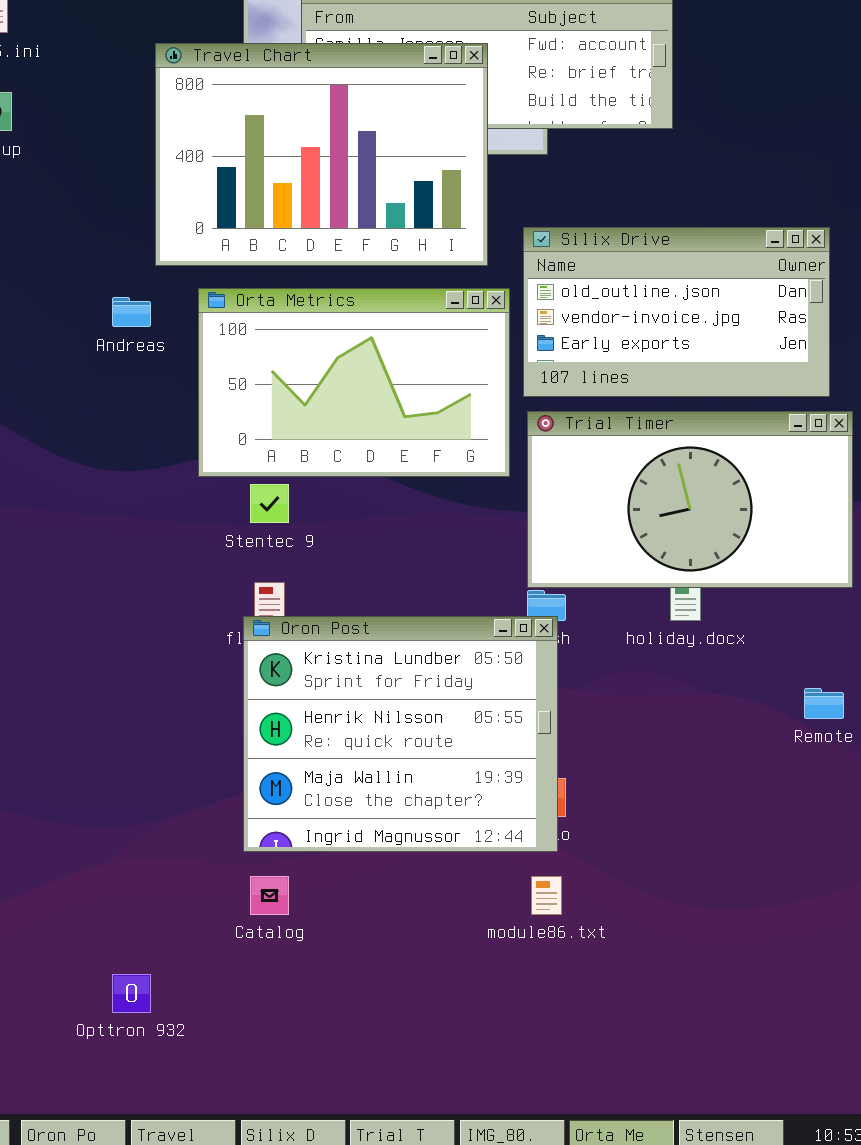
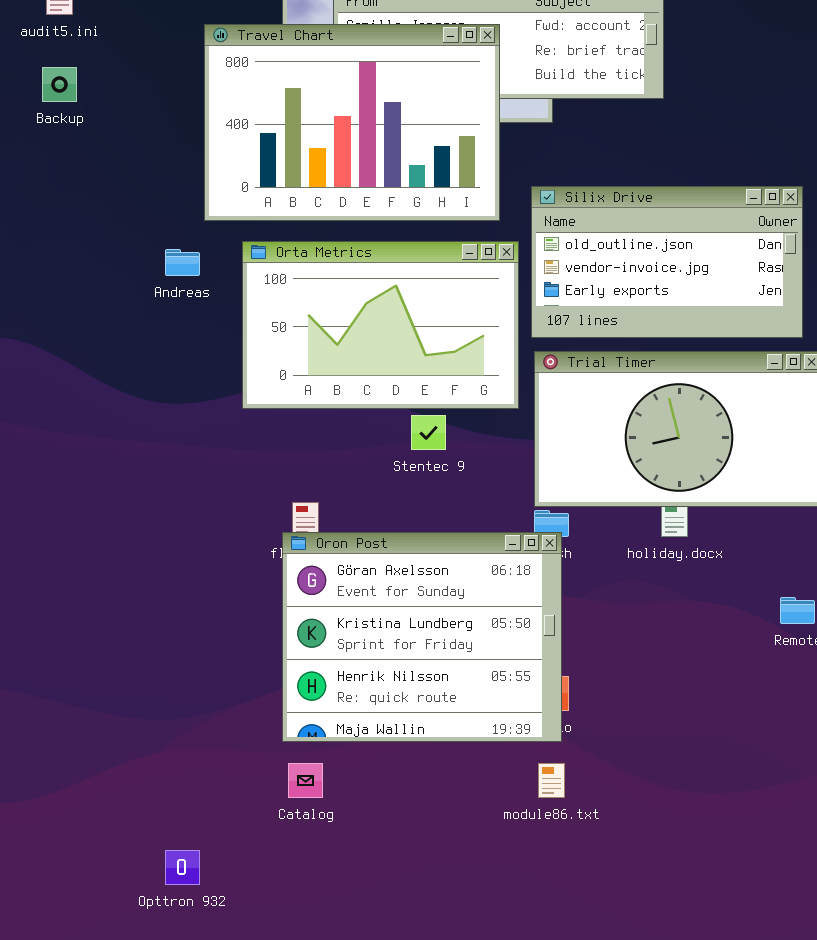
Stentec 9: [250,484,289,523] -> [411,415,446,450], moved
Oron Post: [243,616,558,852] -> [282,532,562,742], scrolled up 1 row

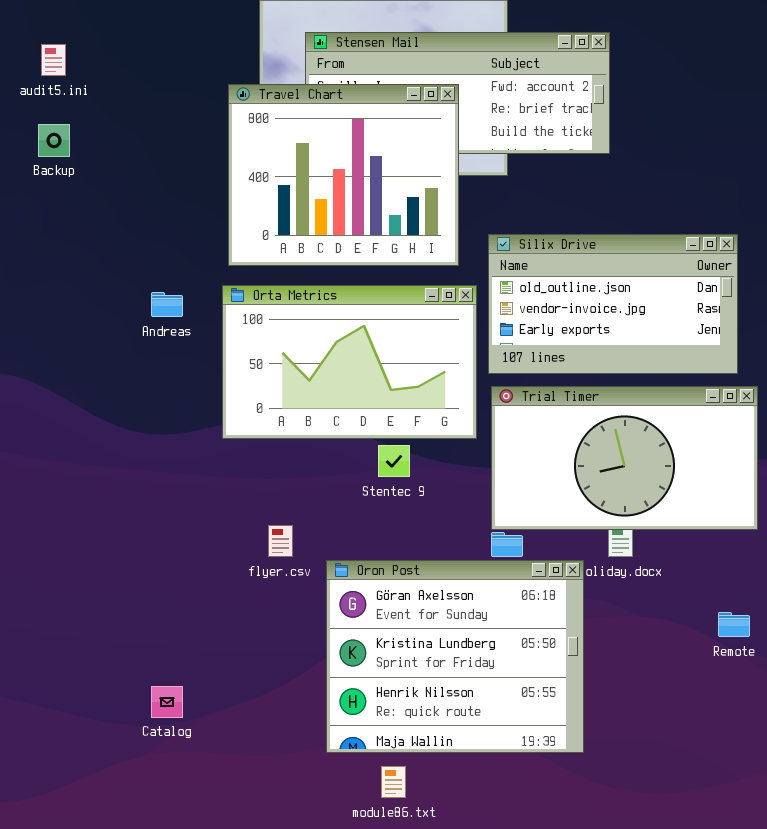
Travel Chart: [204,24,500,221] -> [228,84,459,266], resized
Oron Post: [282,532,562,742] -> [326,560,584,753], moved
Catalog: [288,763,323,798] -> [151,686,183,718], moved
module86.txt: [538,763,565,798] -> [381,766,406,798], moved

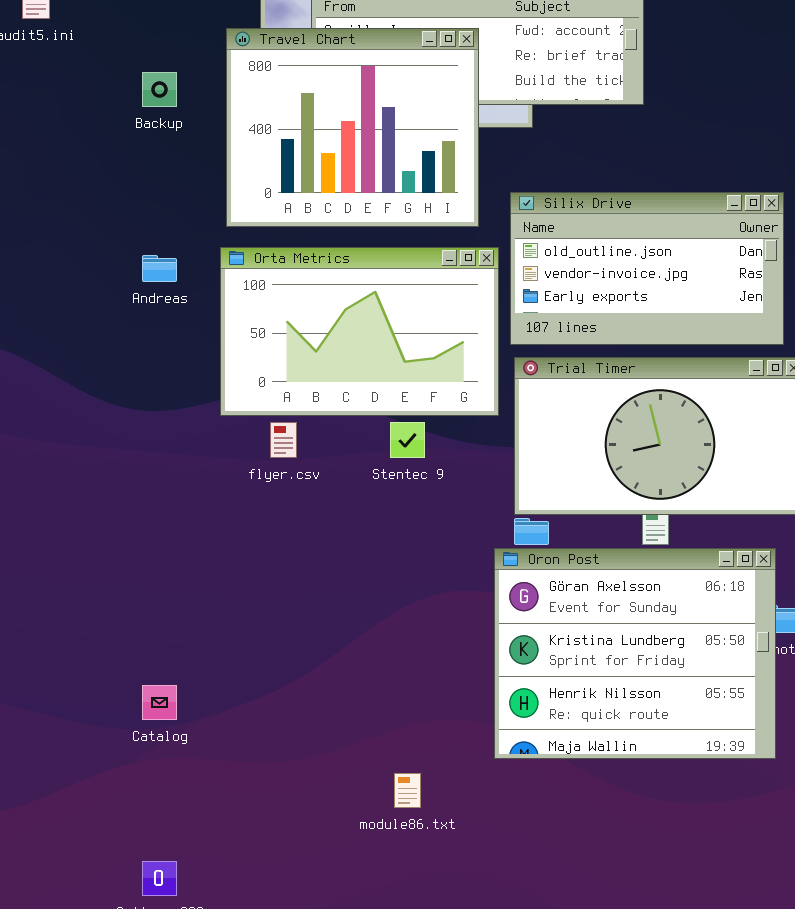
Backup: [38,124,70,157] -> [142,72,177,107], moved
flyer.csv: [268,525,293,557] -> [270,422,297,458], moved
Oron Post: [326,560,584,753] -> [494,548,776,759], moved

